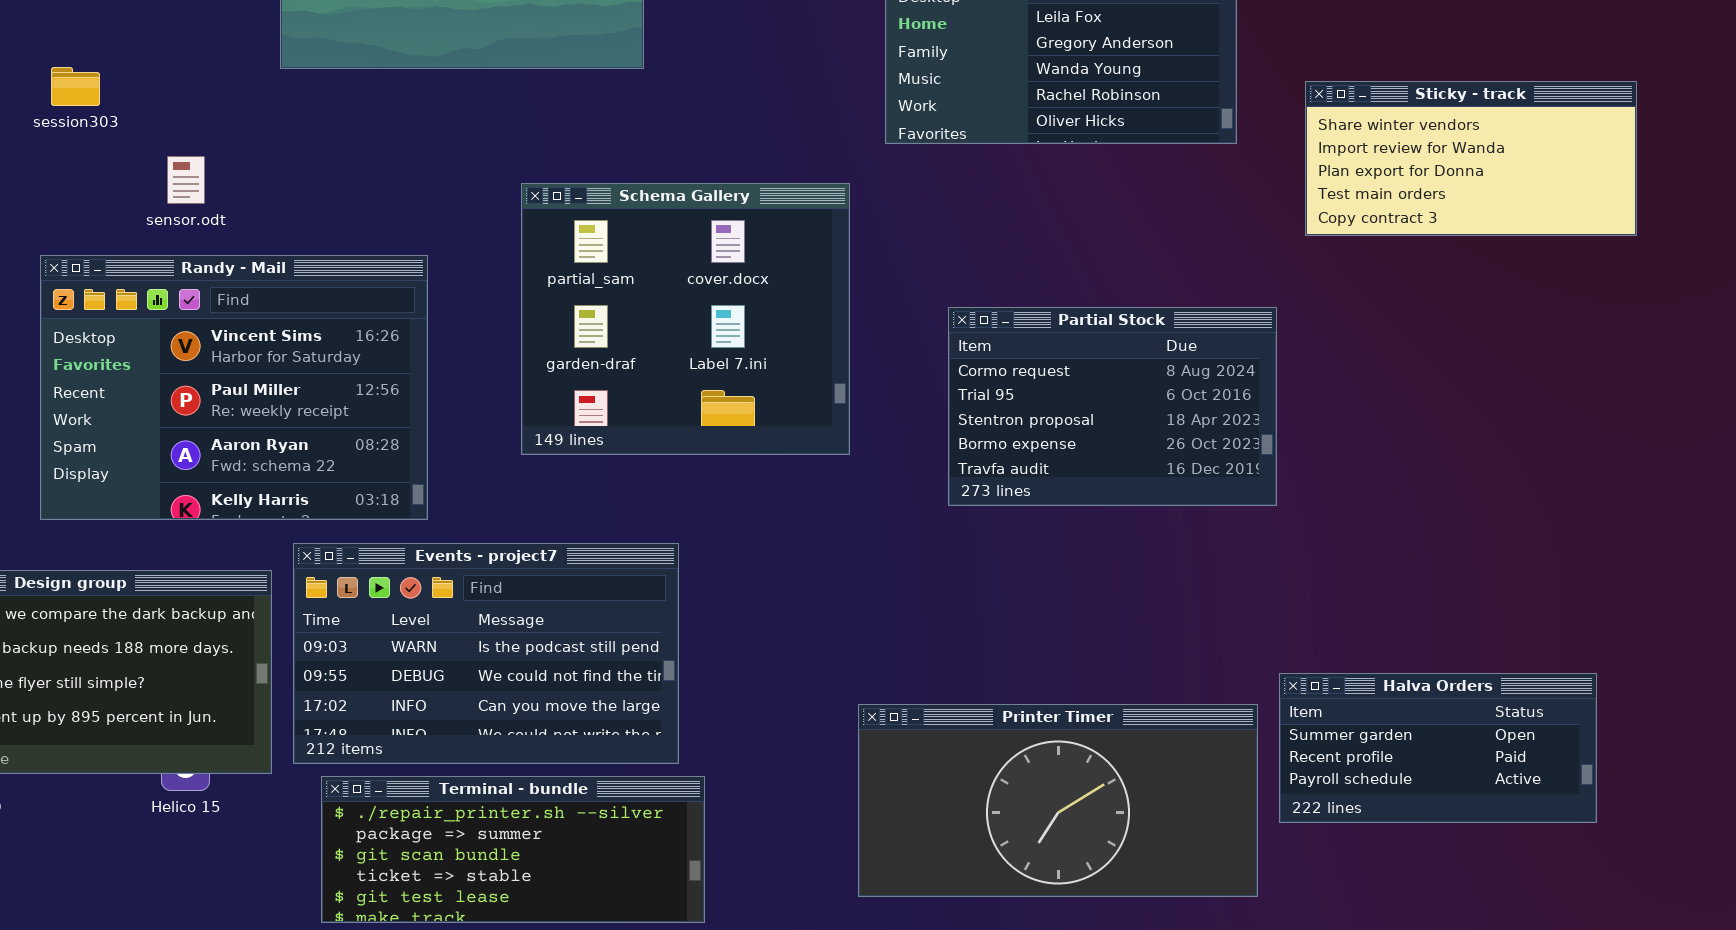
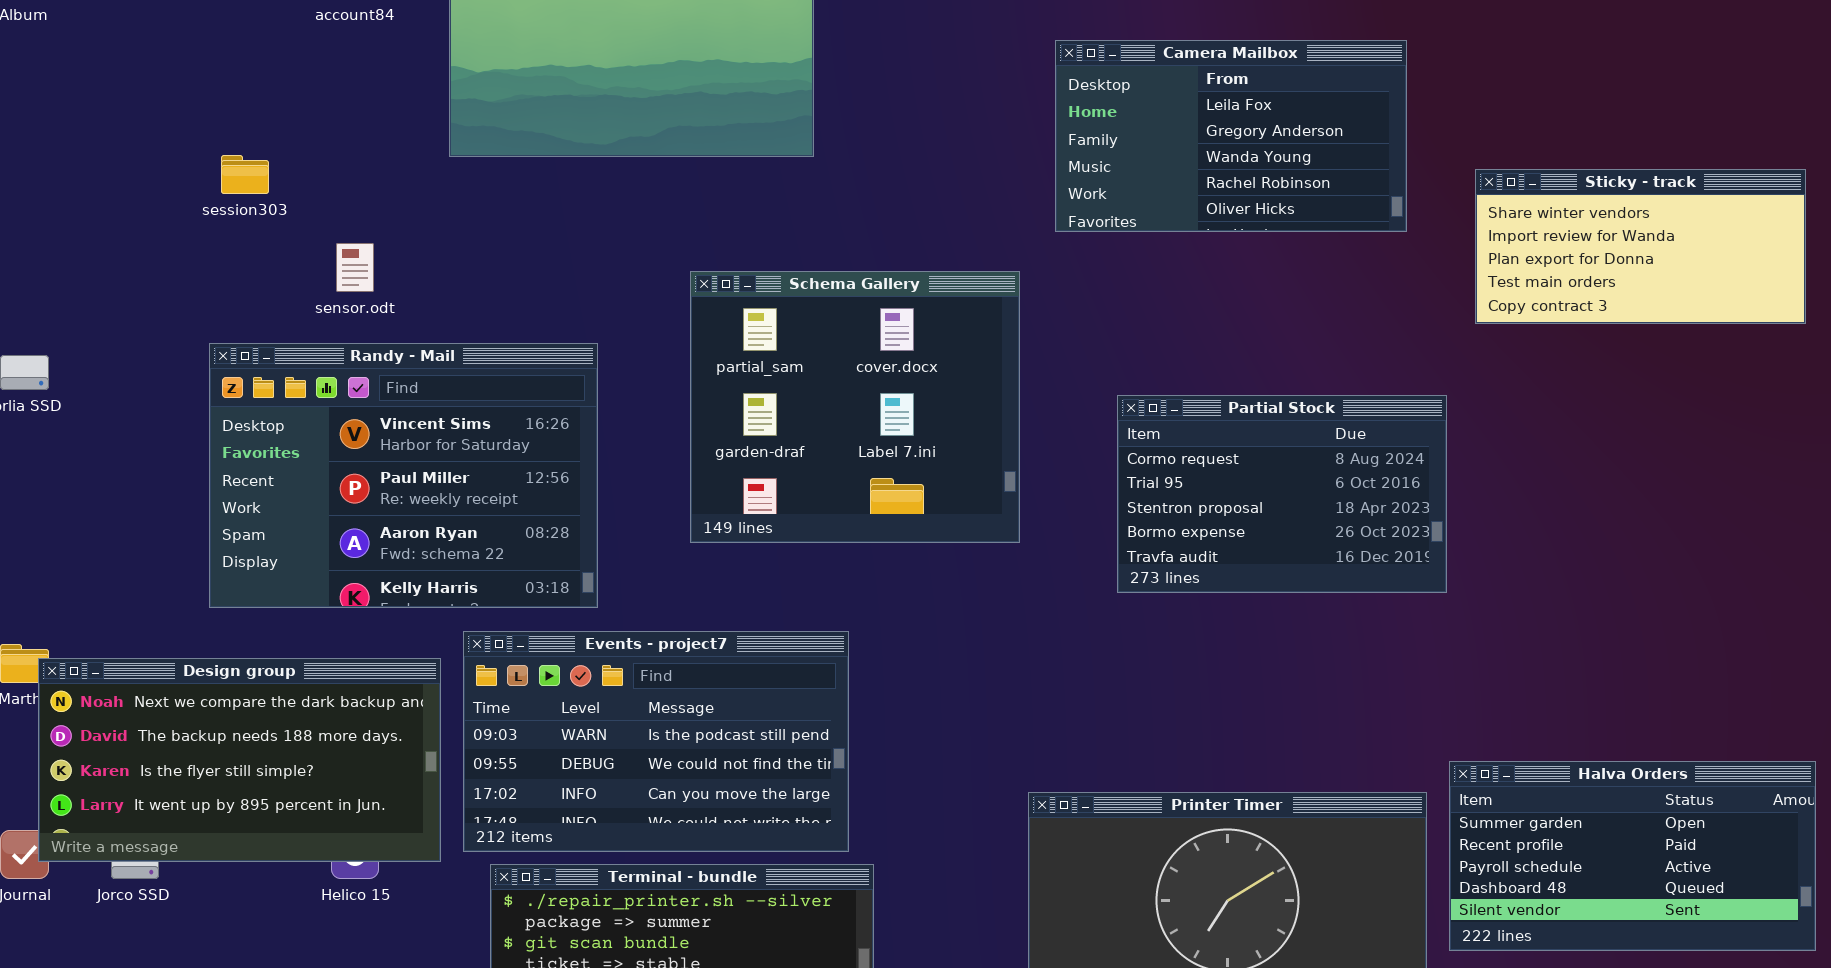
Halva Orders: [1279,673,1597,823] -> [1449,761,1816,951], resized

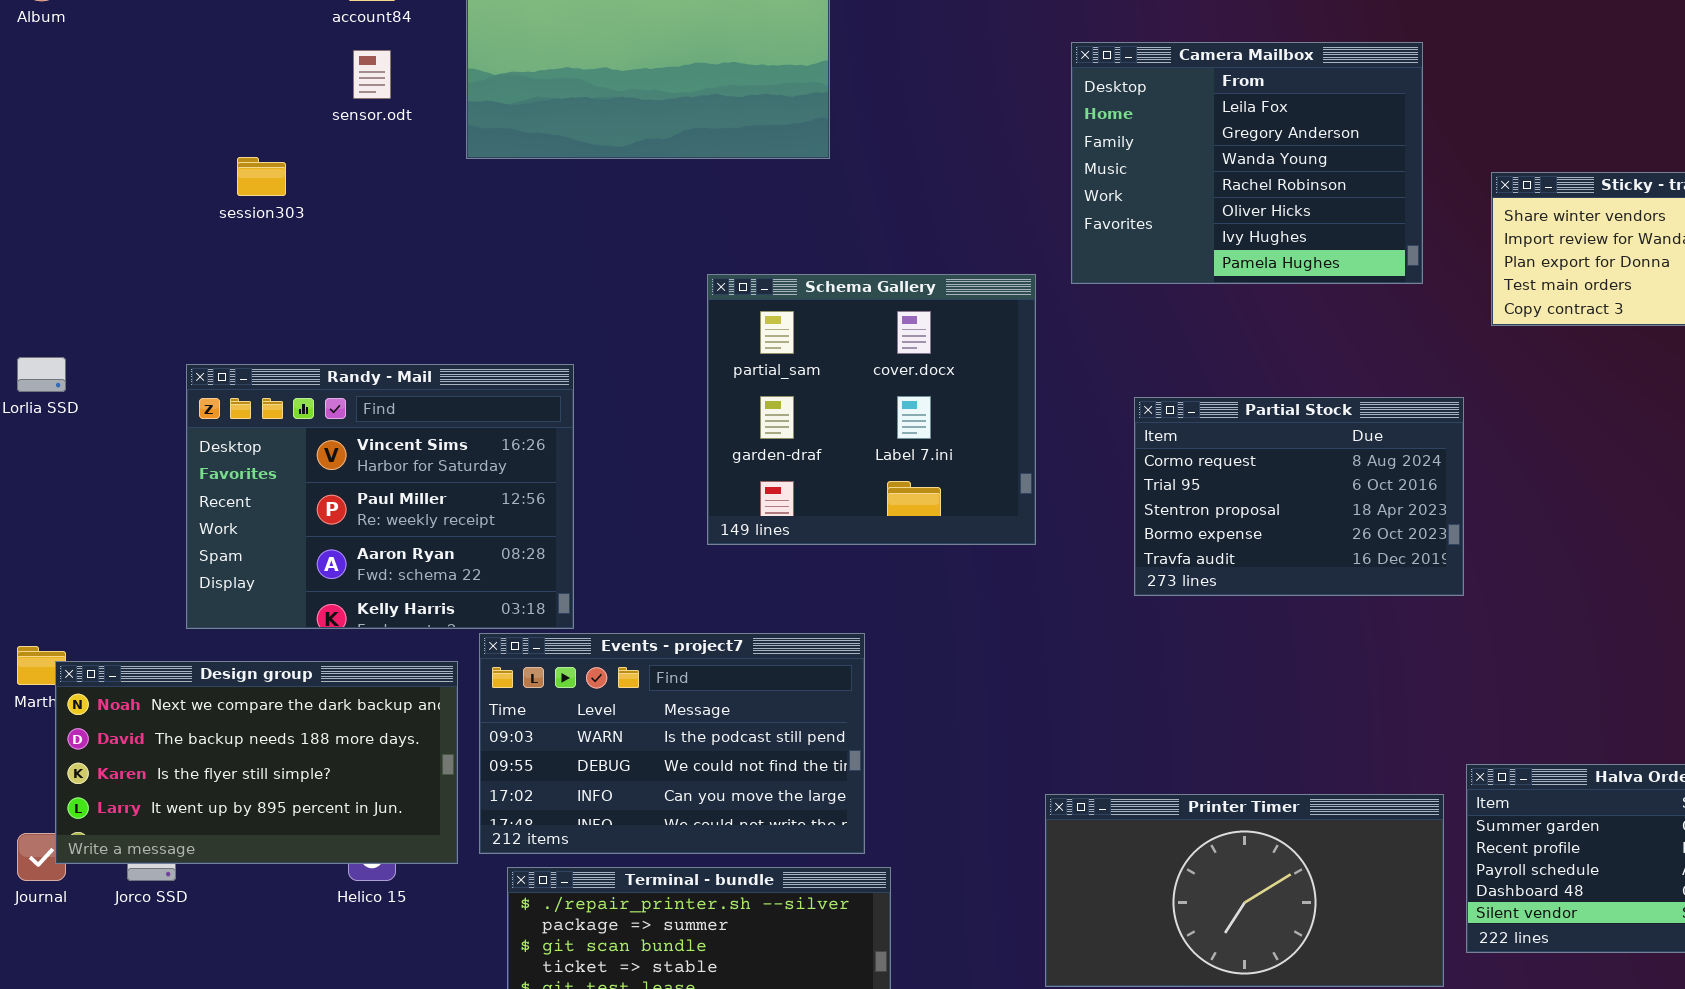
Camera Mailbox: [1055,40,1407,232] -> [1071,42,1423,284], resized
sensor.odt: [336,243,374,292] -> [353,50,391,99], moved
Randy - Mail: [209,343,598,608] -> [186,364,574,629], moved

